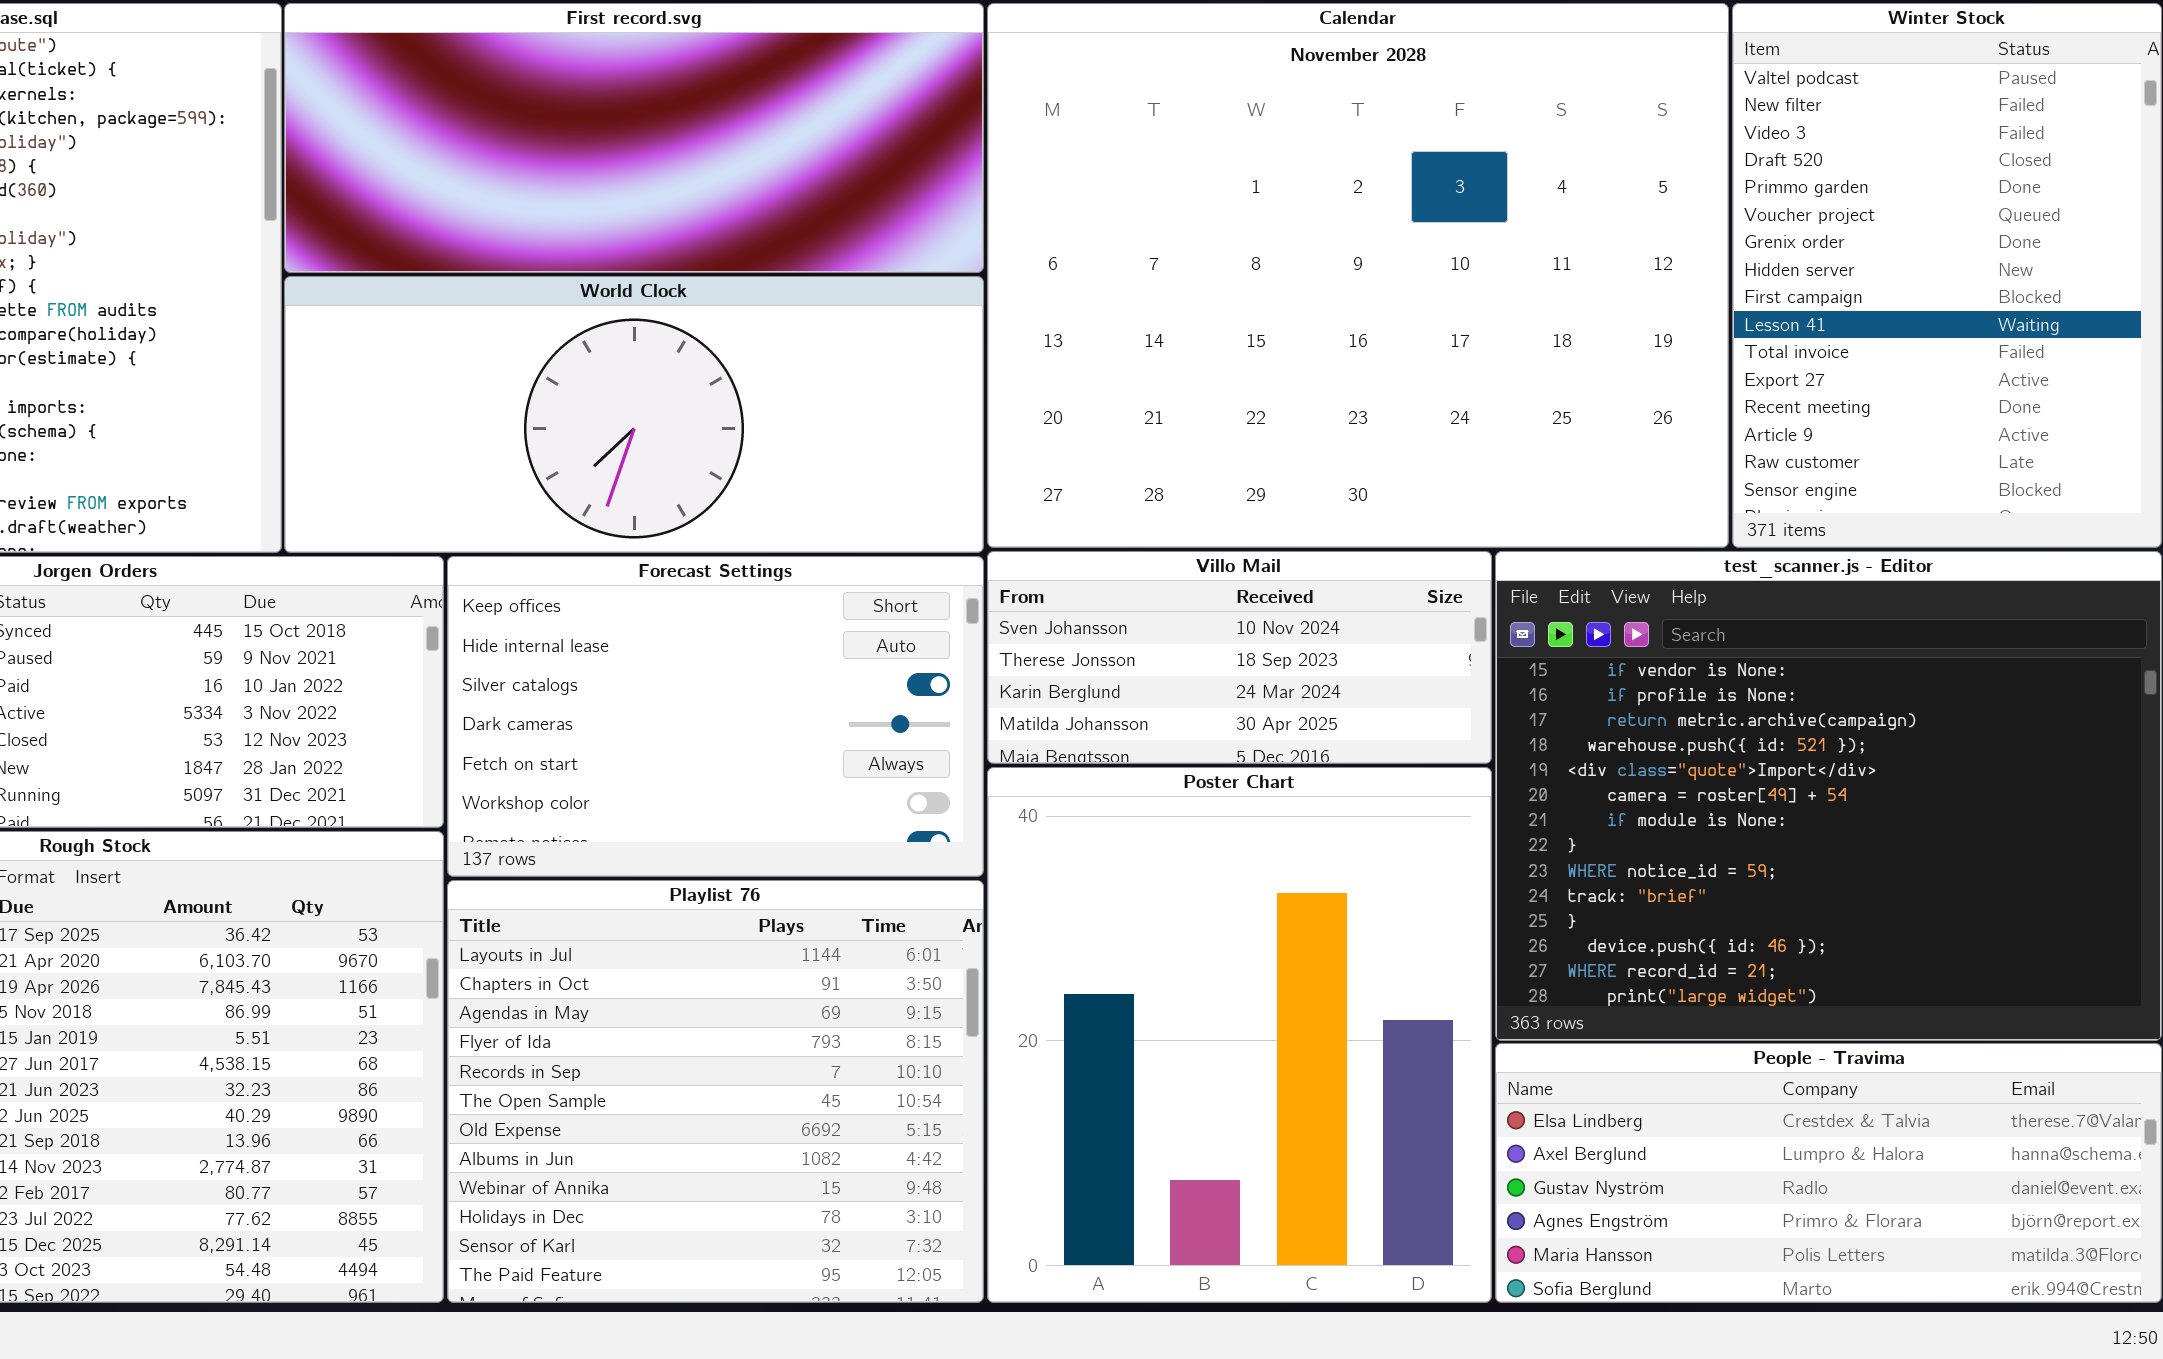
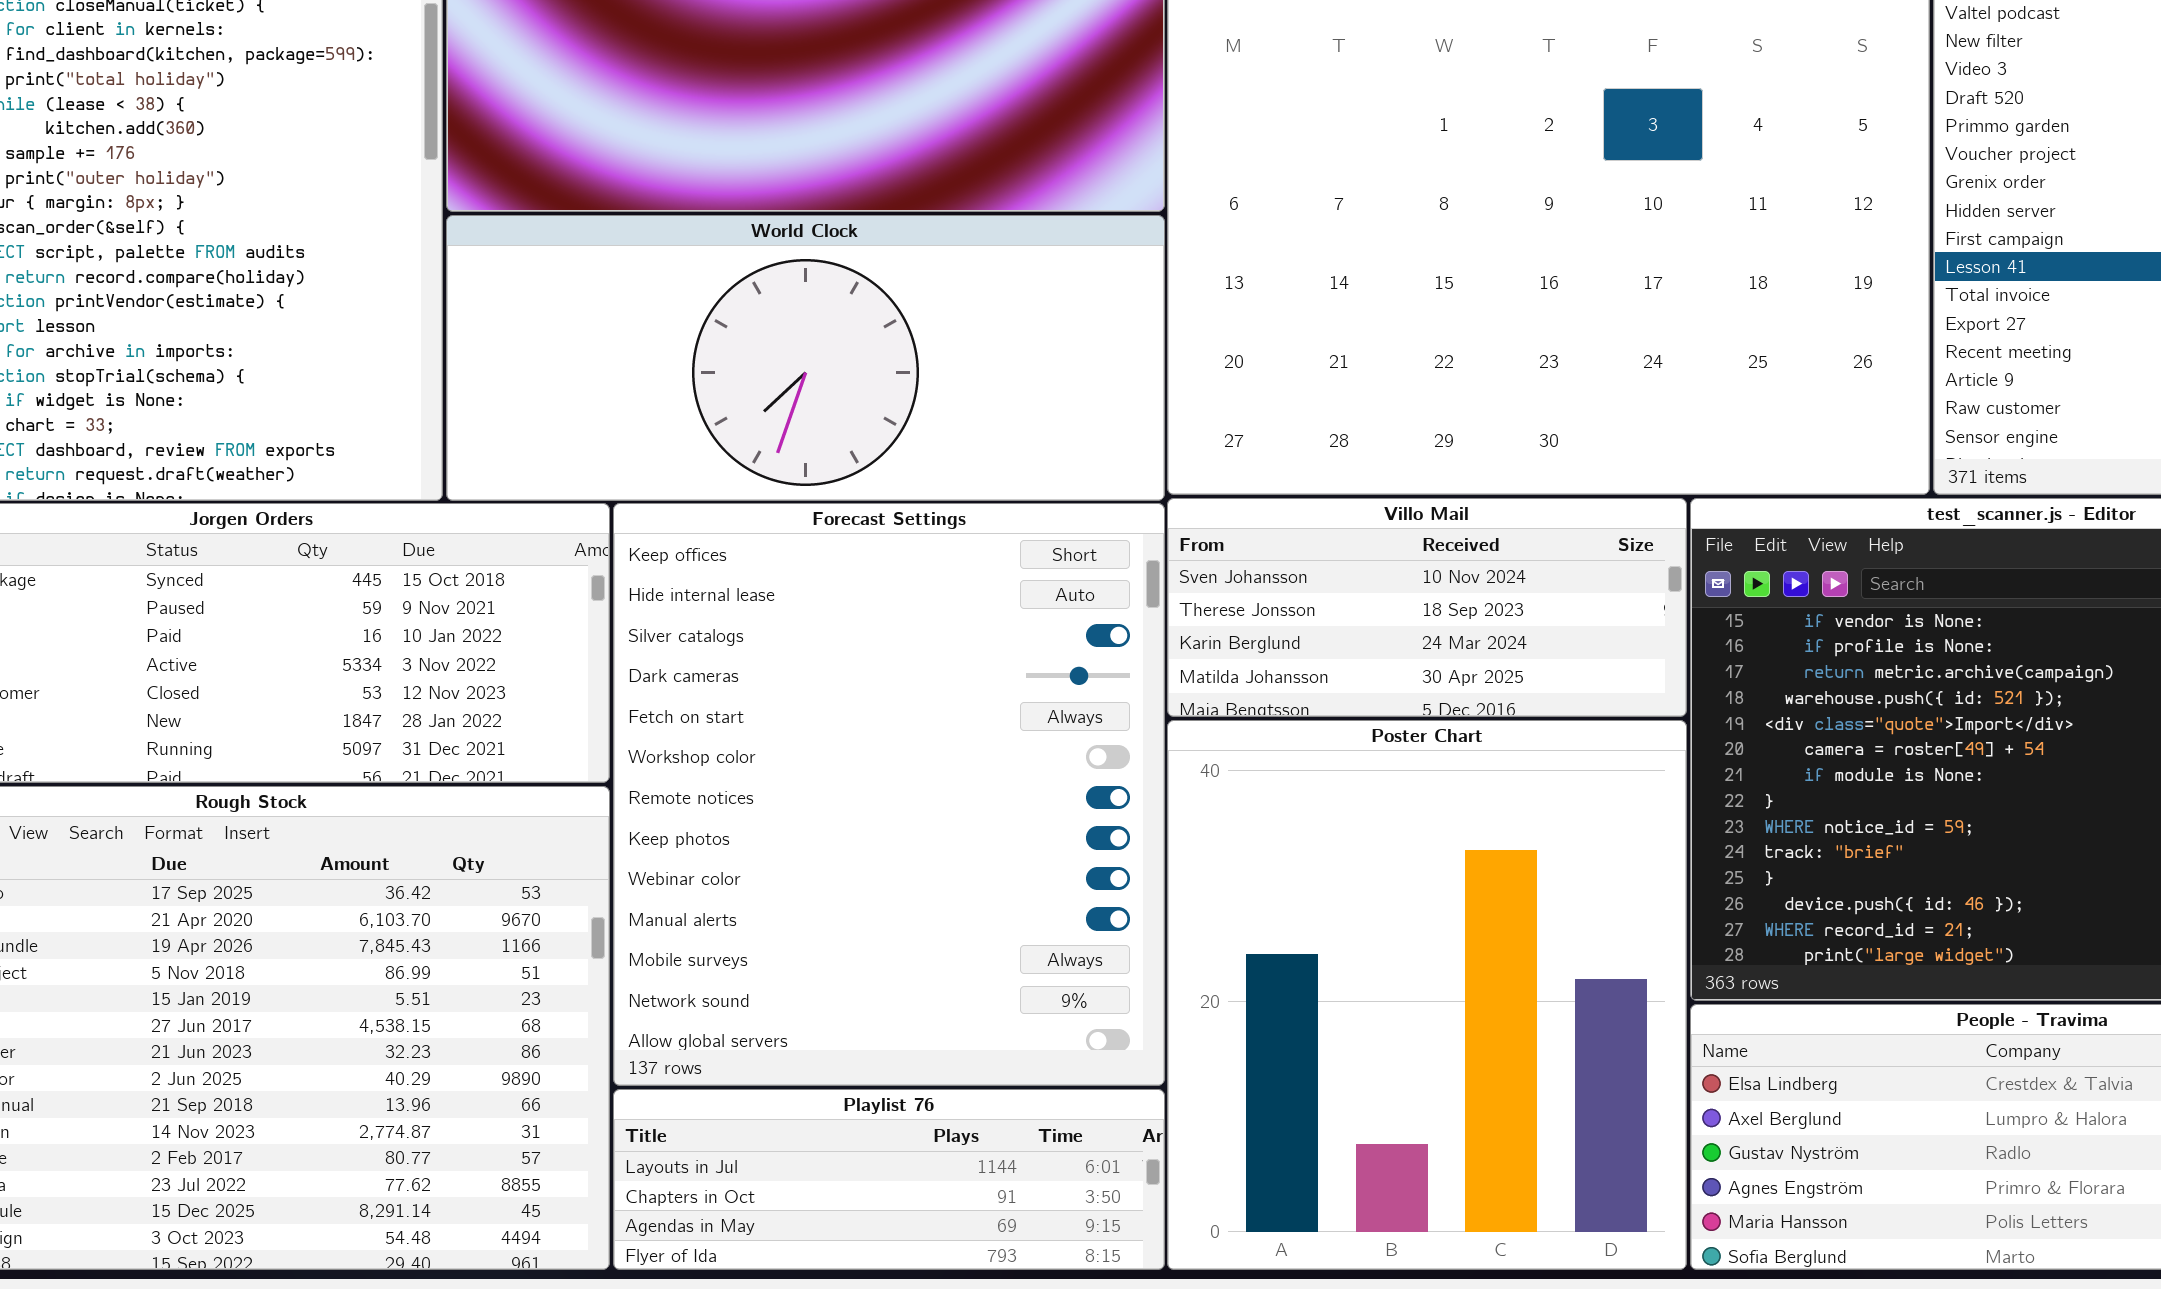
Forecast Settings: [447,556,984,877] -> [613,503,1165,1086], resized
Playlist 76: [447,880,984,1303] -> [613,1089,1165,1270], resized

